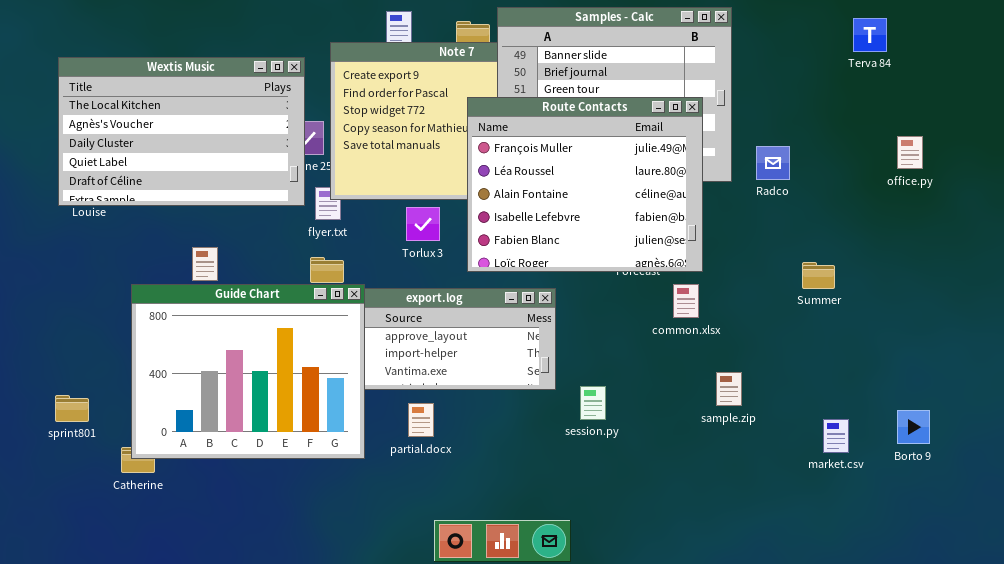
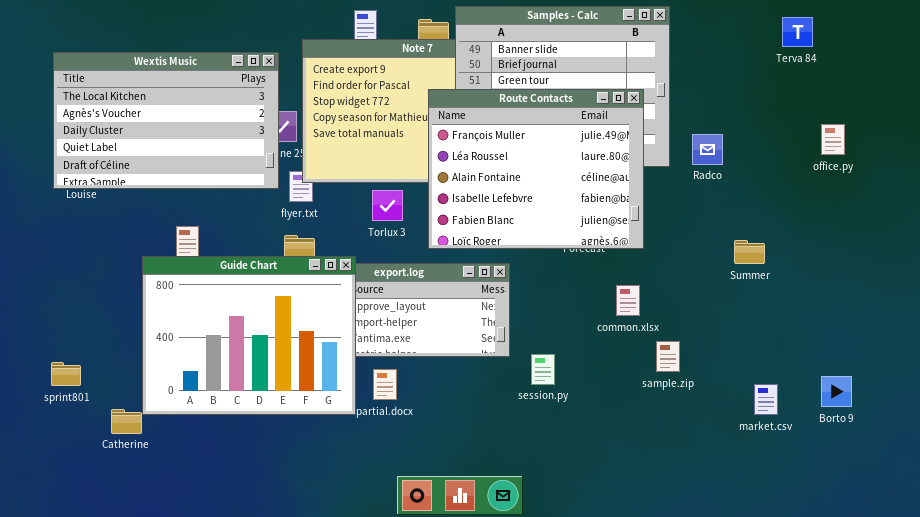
Guide Chart: [131,284,365,459] -> [142,256,356,415], moved
common.xlsx: [673,284,699,318] -> [616,285,640,316], moved

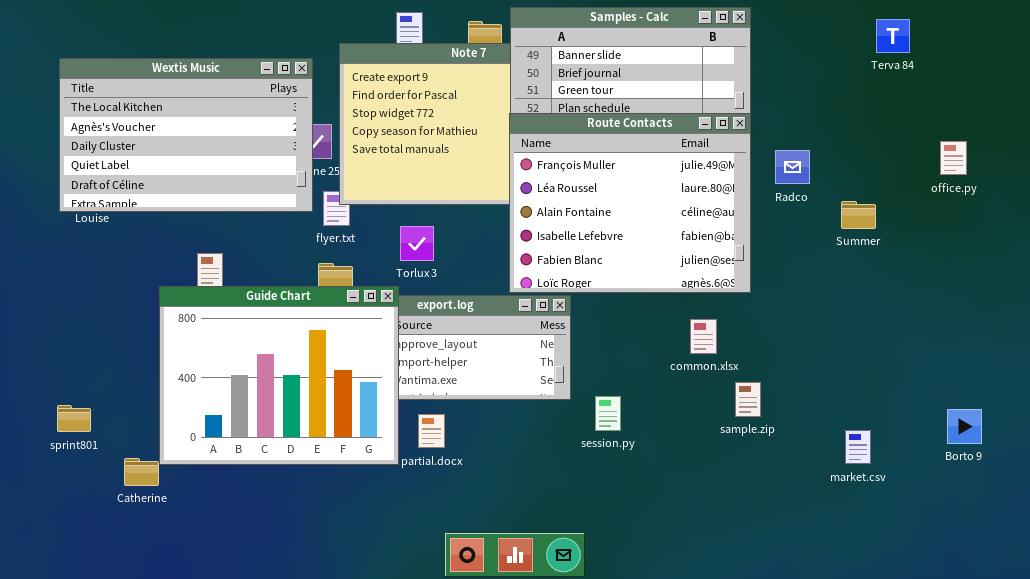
Route Contacts: [428,89,644,249] -> [509,113,751,293], moved
office.py: [821,124,845,155] -> [940,141,967,175], moved
Torlux 3: [372,190,403,221] -> [400,226,434,261], moved
Summer: [734,240,765,264] -> [841,201,876,229], moved
Borto 9: [821,376,852,407] -> [947,409,982,444], moved

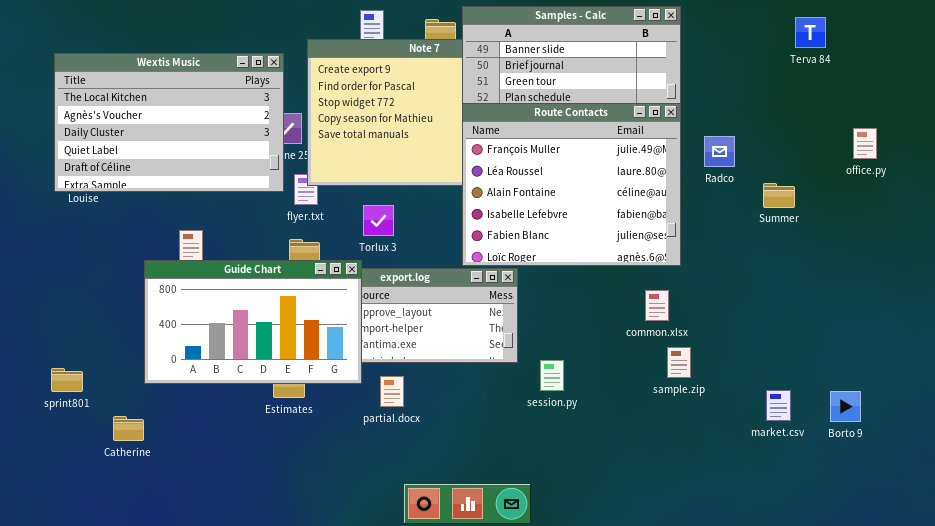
Guide Chart: [159,286,399,465] -> [144,260,362,384], resized
common.xlsx: [690,319,717,354] -> [645,290,669,321], moved
Borto 9: [947,409,982,444] -> [830,391,861,422], moved

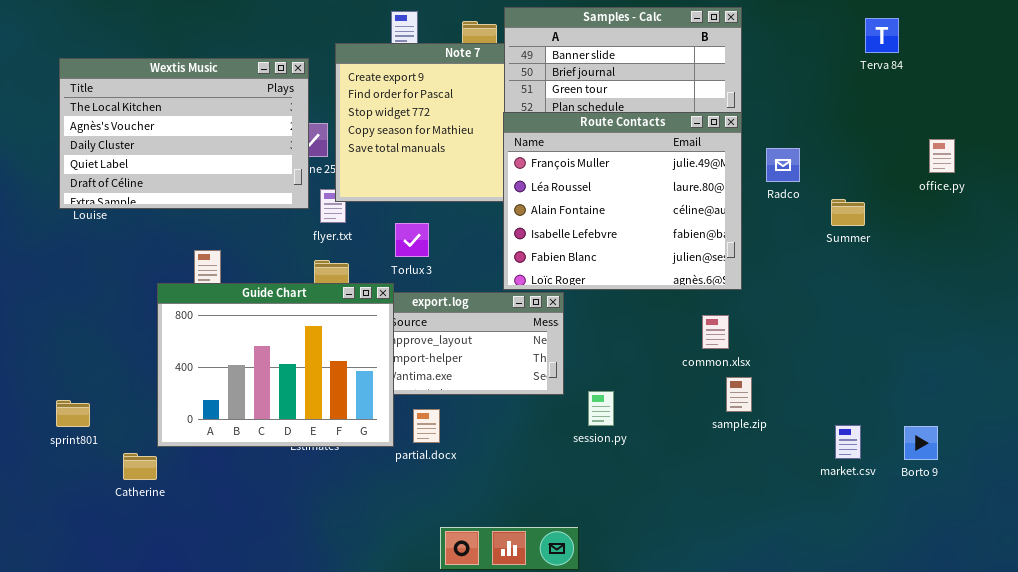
Guide Chart: [144,260,362,384] -> [157,283,394,447], resized

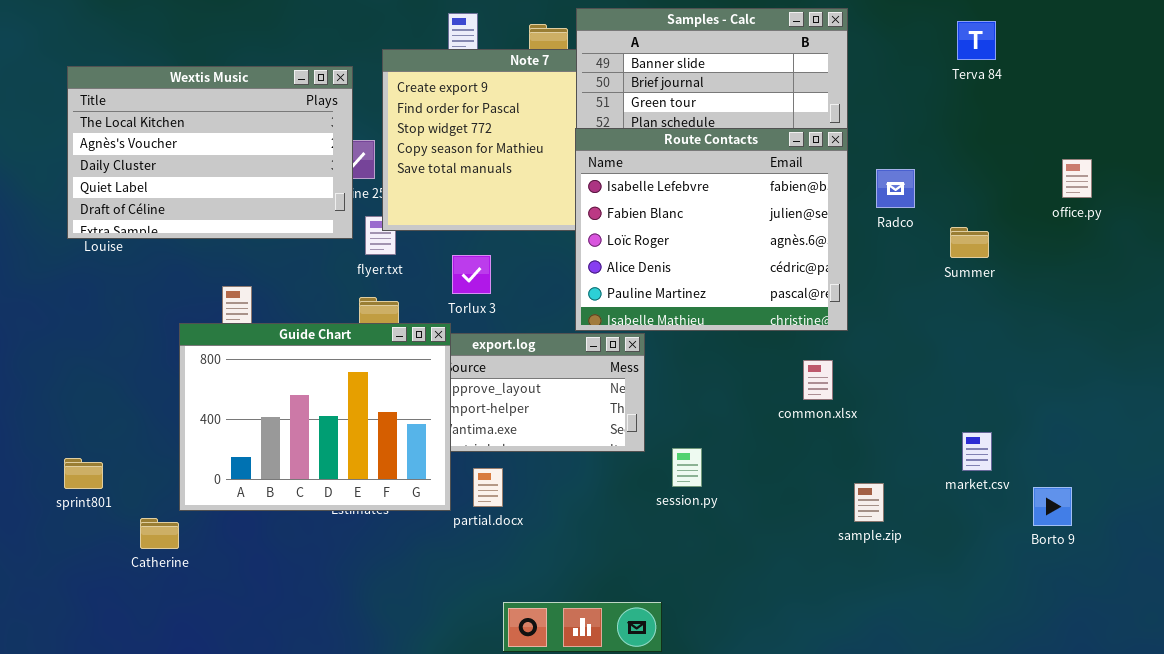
Terva 84: [865,18,899,53] -> [957,21,996,60], moved
Route Contacts: [503,112,742,290] -> [575,128,848,331], scrolled down 3 rows
sample.zip: [726,377,752,412] -> [854,483,884,522], moved
market.csv: [835,425,861,459] -> [962,432,992,471], moved

